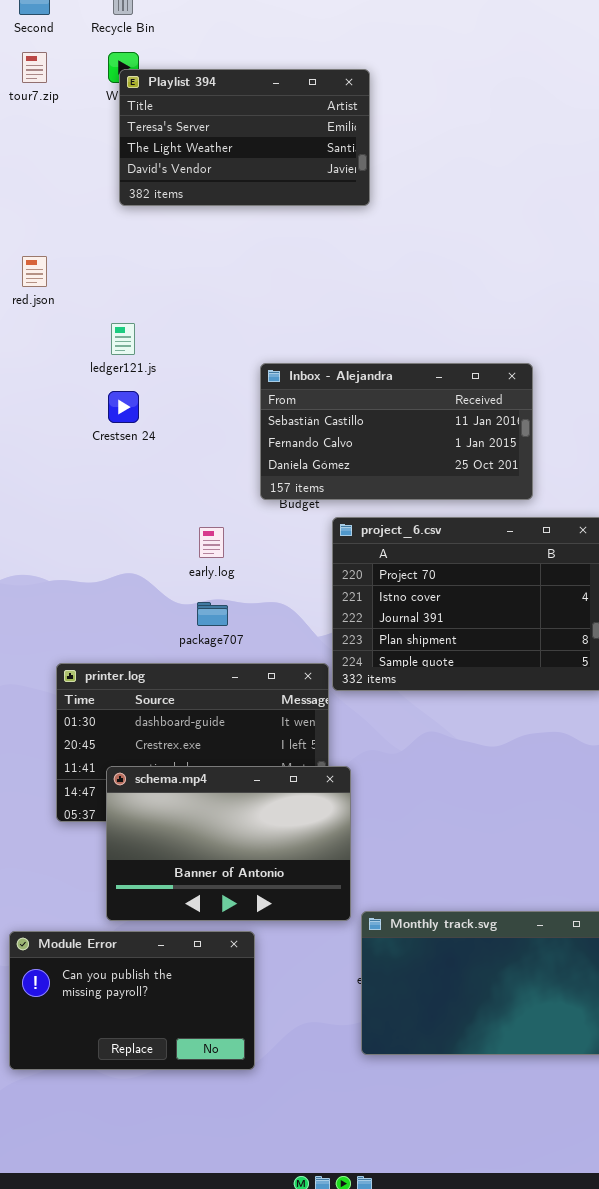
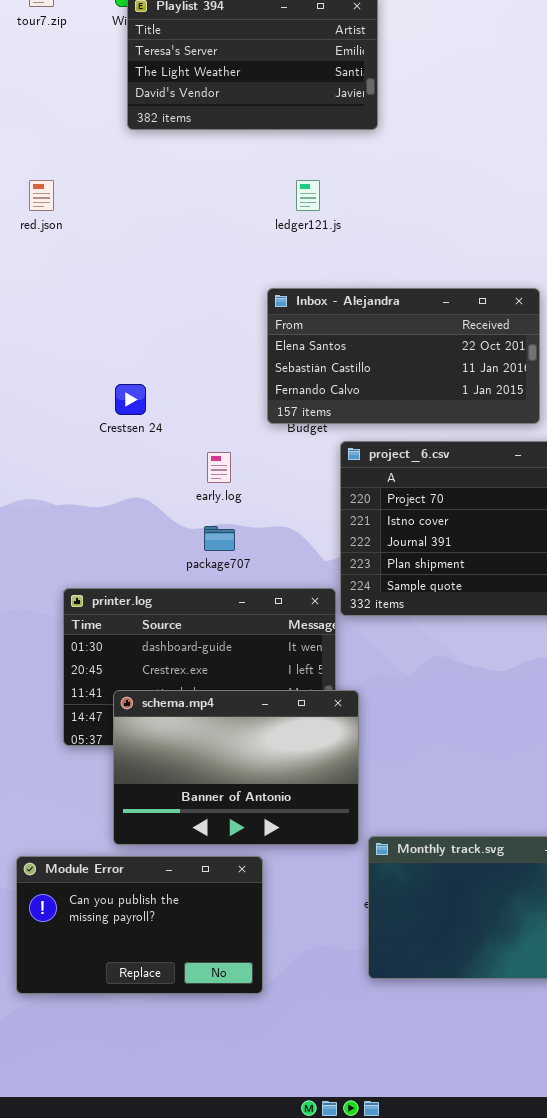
ledger121.js: [111,323,135,355] -> [296,180,320,211], moved
Inbox - Alejandra: [260,363,533,500] -> [267,288,540,424], scrolled up 1 row
Crestsen 24: [108,391,139,423] -> [115,384,146,415], moved

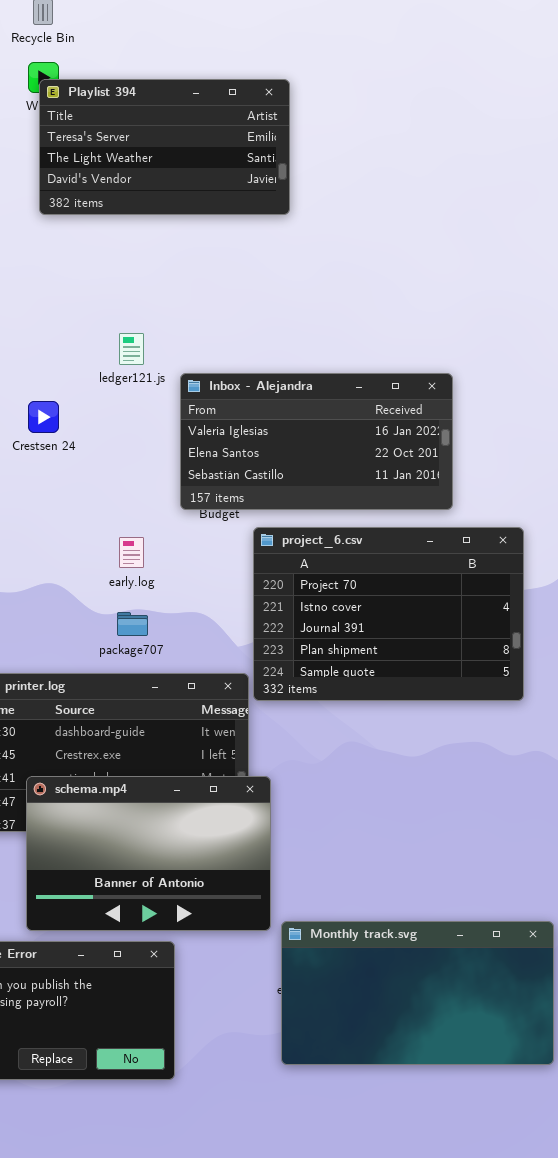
ledger121.js: [296,180,320,211] -> [119,333,144,365], moved
Inbox - Alejandra: [267,288,540,424] -> [180,373,453,510], scrolled up 1 row
Crestsen 24: [115,384,146,415] -> [28,401,59,433], moved

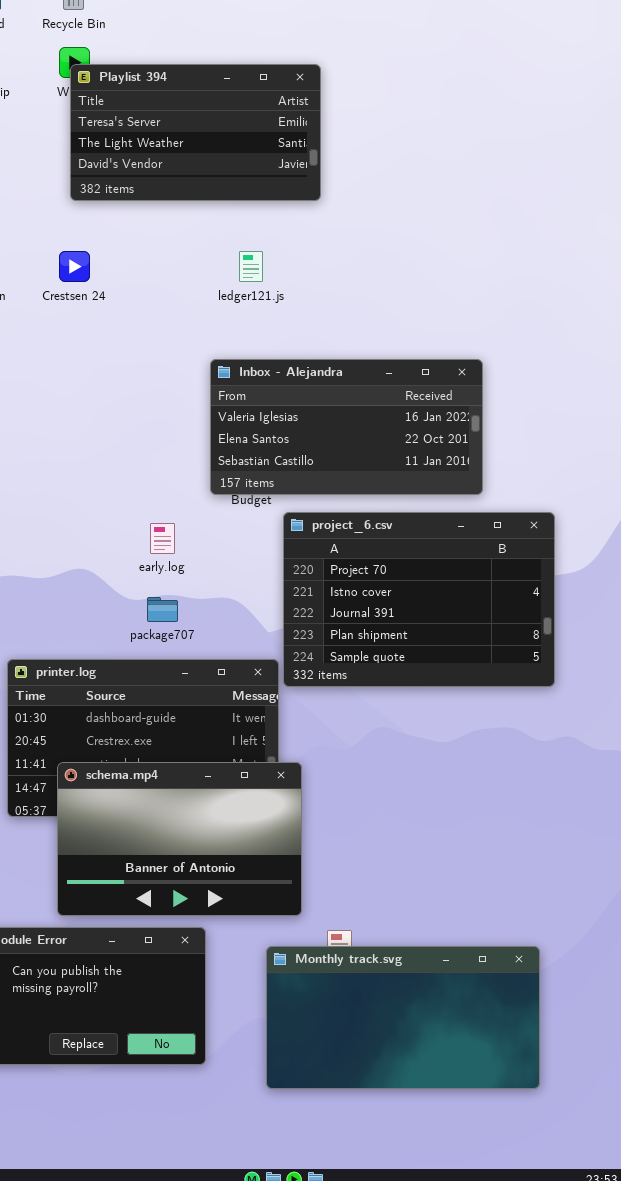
ledger121.js: [119,333,144,365] -> [239,251,263,282], moved
Crestsen 24: [28,401,59,433] -> [59,251,90,282], moved
Monthly track.svg: [281,921,554,1065] -> [266,946,540,1089], moved

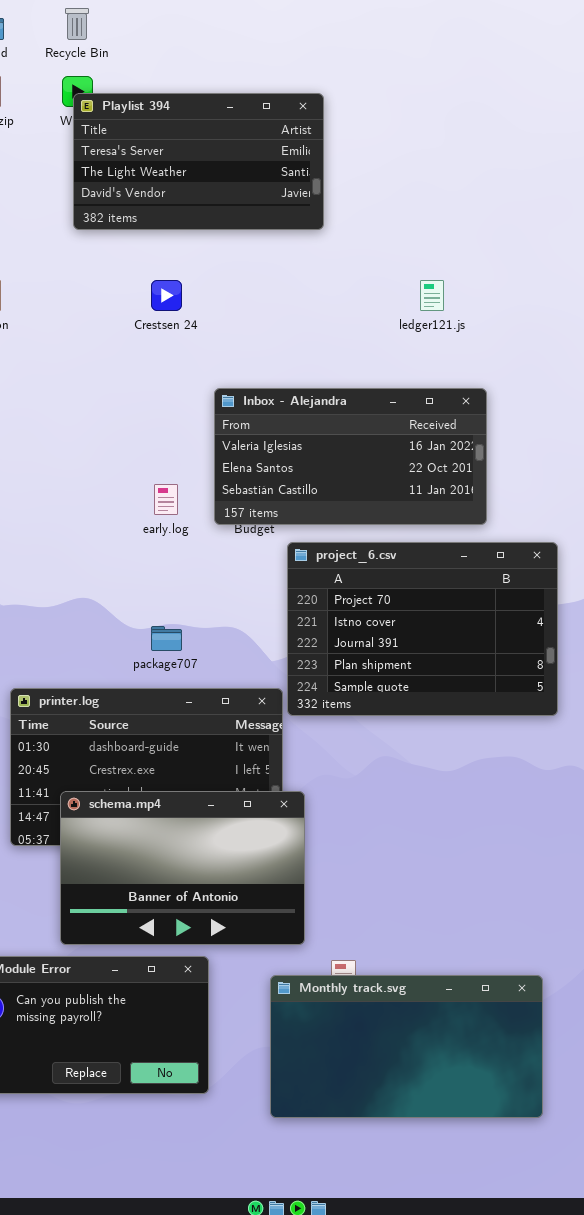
Crestsen 24: [59,251,90,282] -> [151,280,182,311], moved
ledger121.js: [239,251,263,282] -> [420,280,444,311], moved
early.log: [150,523,175,554] -> [154,484,178,515], moved

